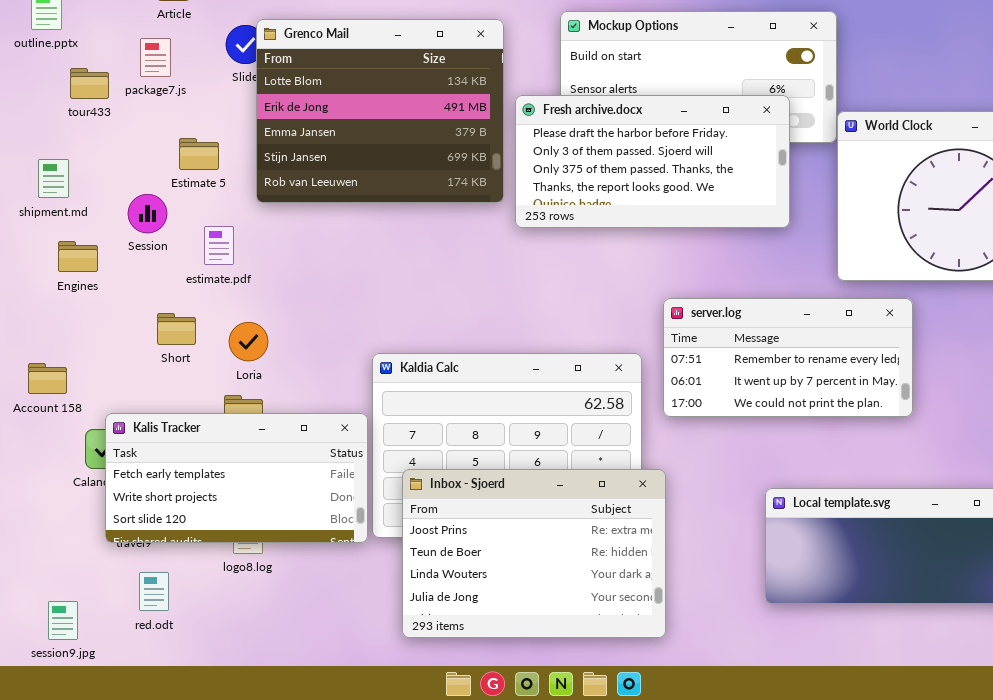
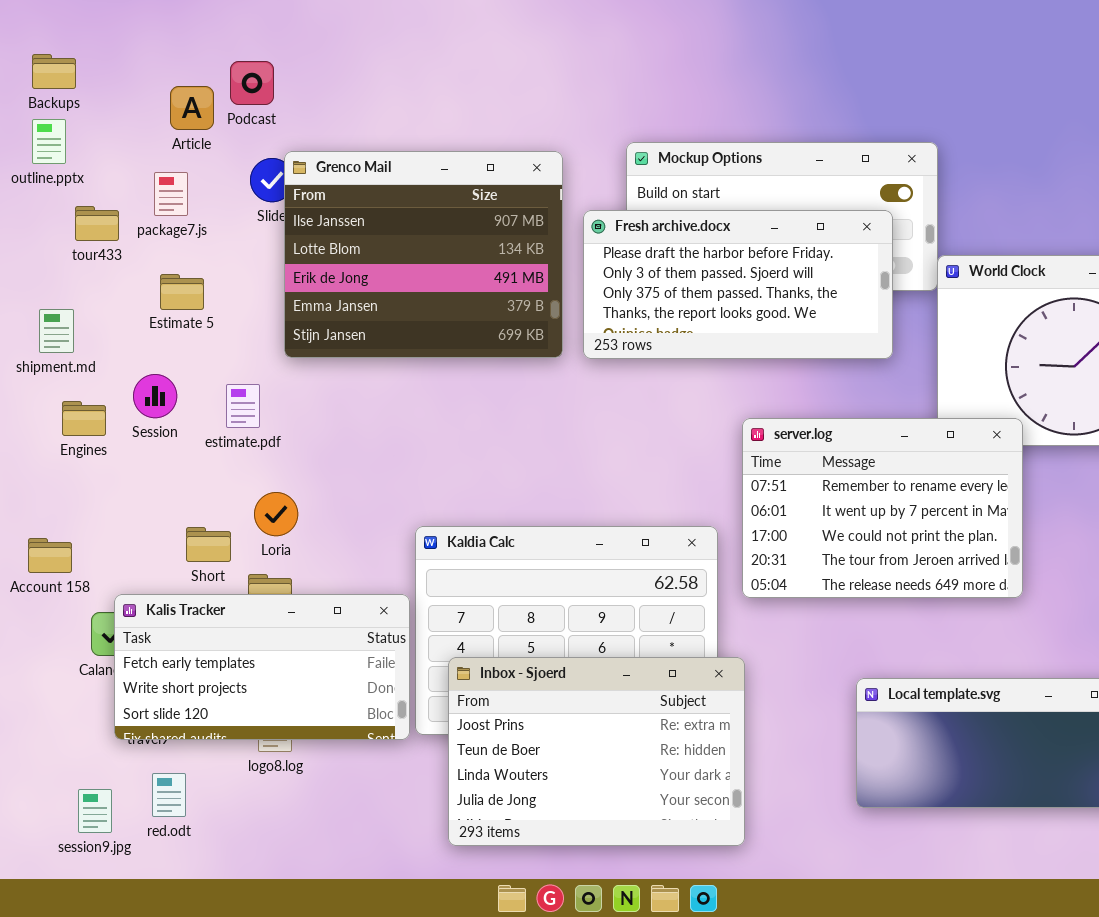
Grenco Mail: [256,19,504,203] -> [284,151,563,358], scrolled up 1 row
Fresh archive.docx: [515,95,790,228] -> [583,210,893,359], moved
Estimate 5: [179,138,219,170] -> [160,274,204,310], moved
Session: [128,194,167,233] -> [133,374,177,418], moved
server.log: [663,298,913,417] -> [742,418,1023,598], resized
Short: [157,313,196,345] -> [186,527,231,562], moved
session9.jpg: [48,601,78,640] -> [78,789,112,833], moved

